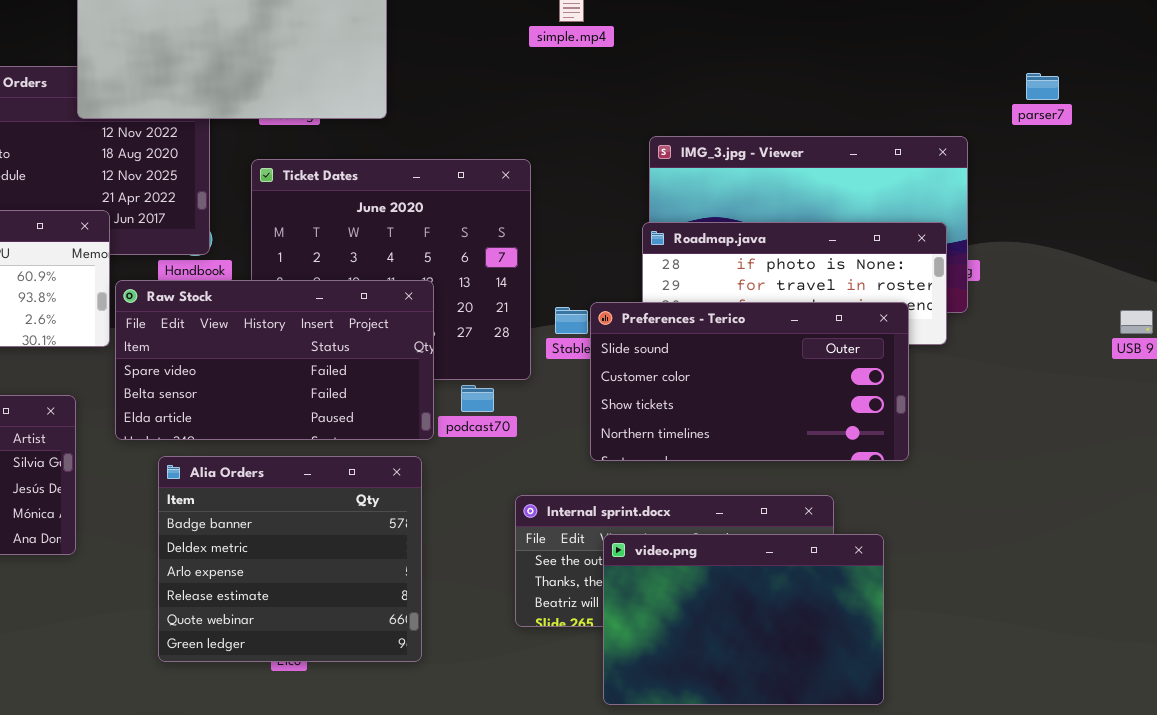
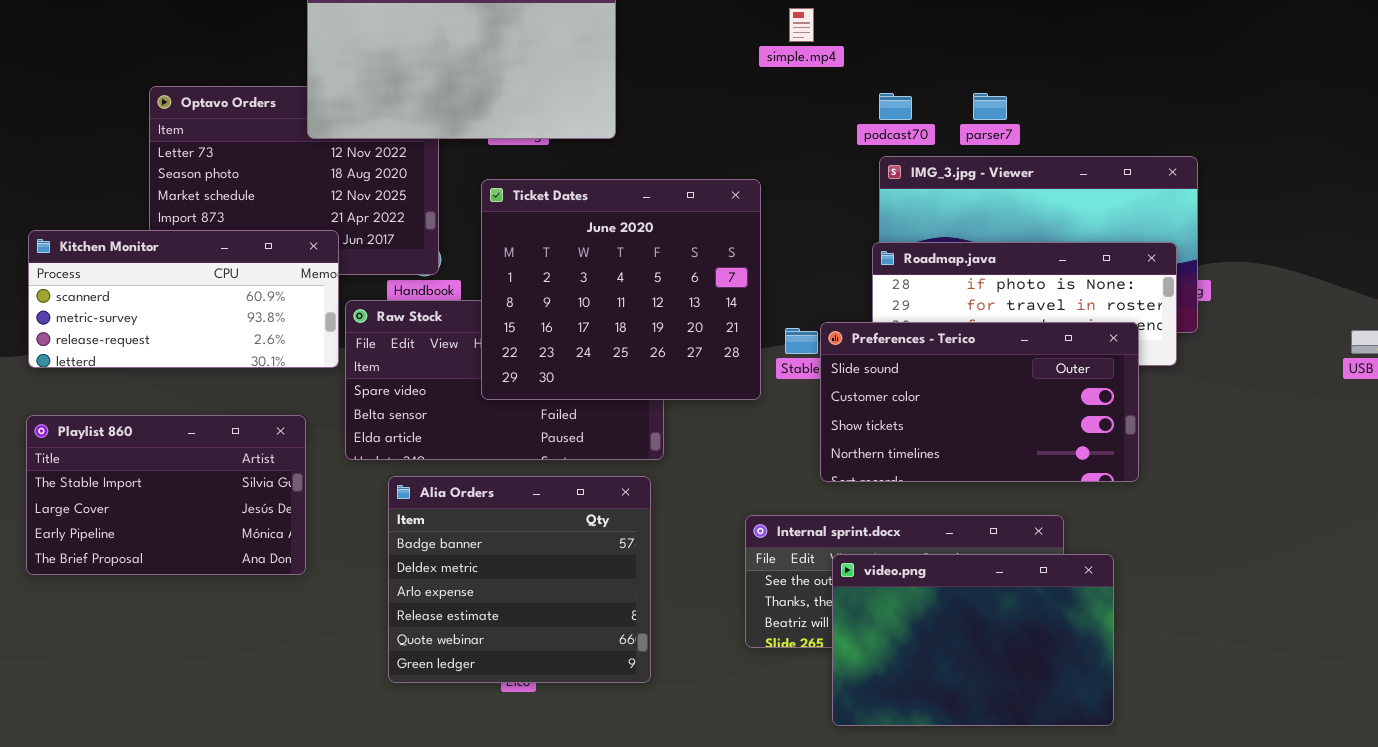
parser7: [1026,73,1059,100] -> [973,93,1007,120], moved
Ticket Dates: [251,159,531,380] -> [481,179,761,400], raised
podcast70: [461,385,494,412] -> [879,93,912,120], moved

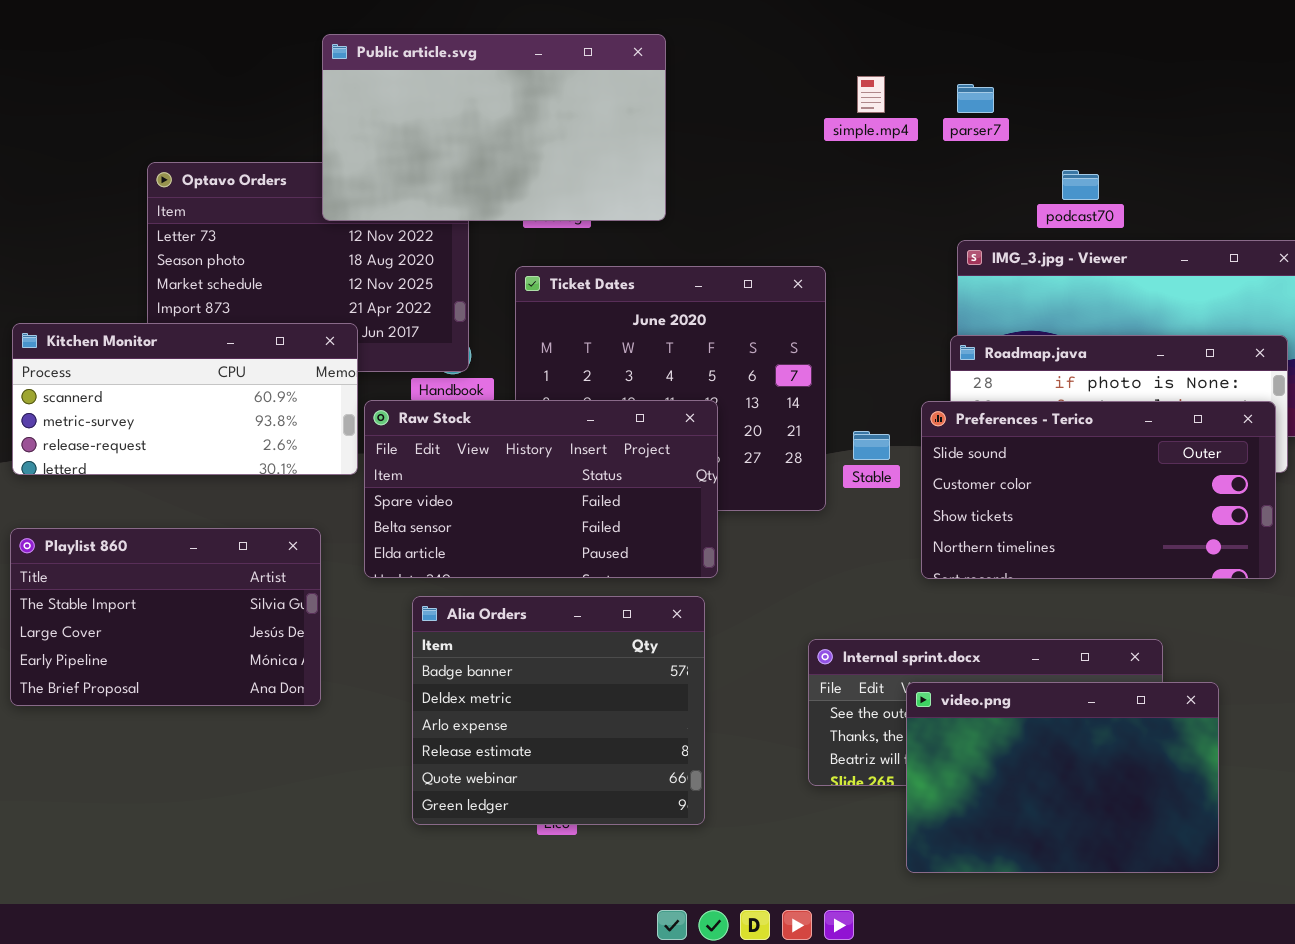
podcast70: [879,93,912,120] -> [1062,170,1099,200], moved
parser7: [973,93,1007,120] -> [957,84,994,113], moved
Raw Stock: [345,300,664,460] -> [364,400,718,578], raised
Preferences - Terico: [820,322,1139,482] -> [921,401,1276,579], moved

